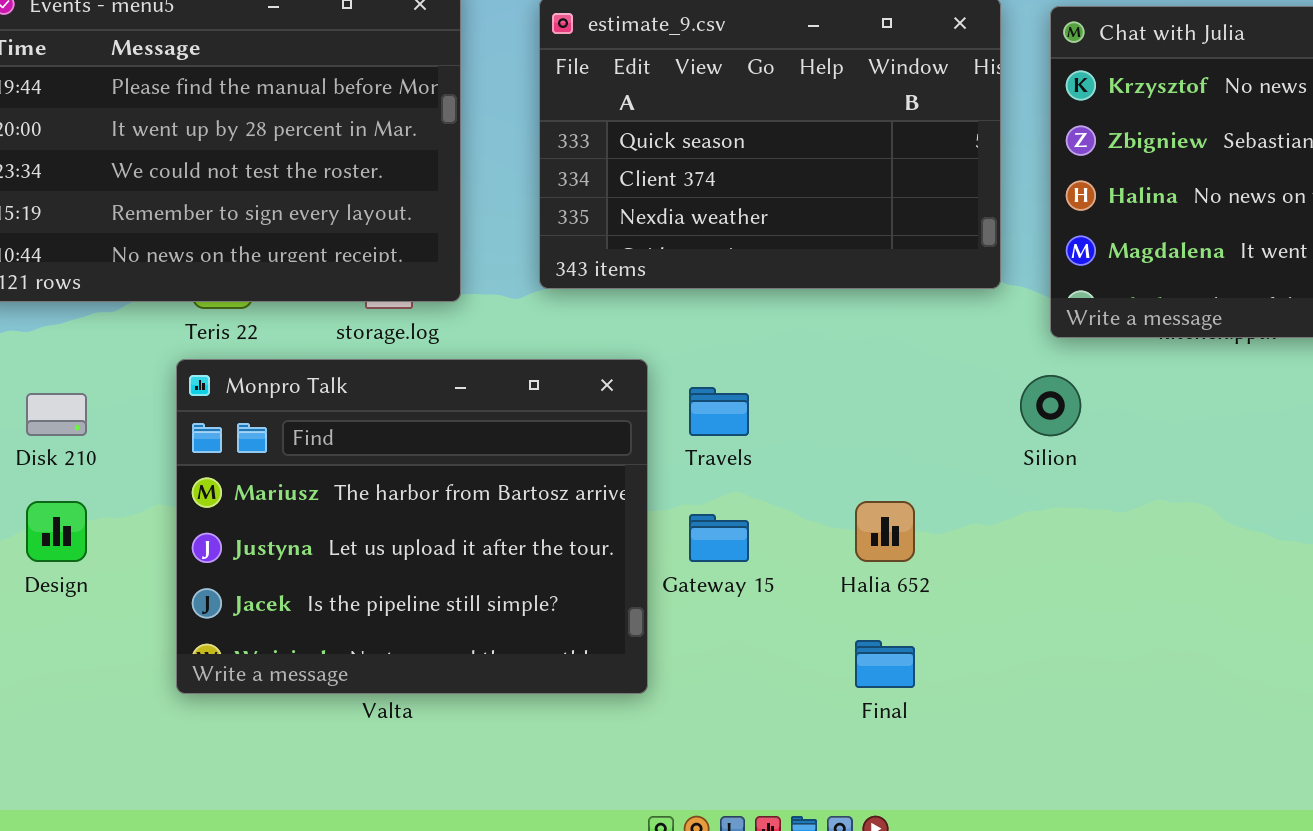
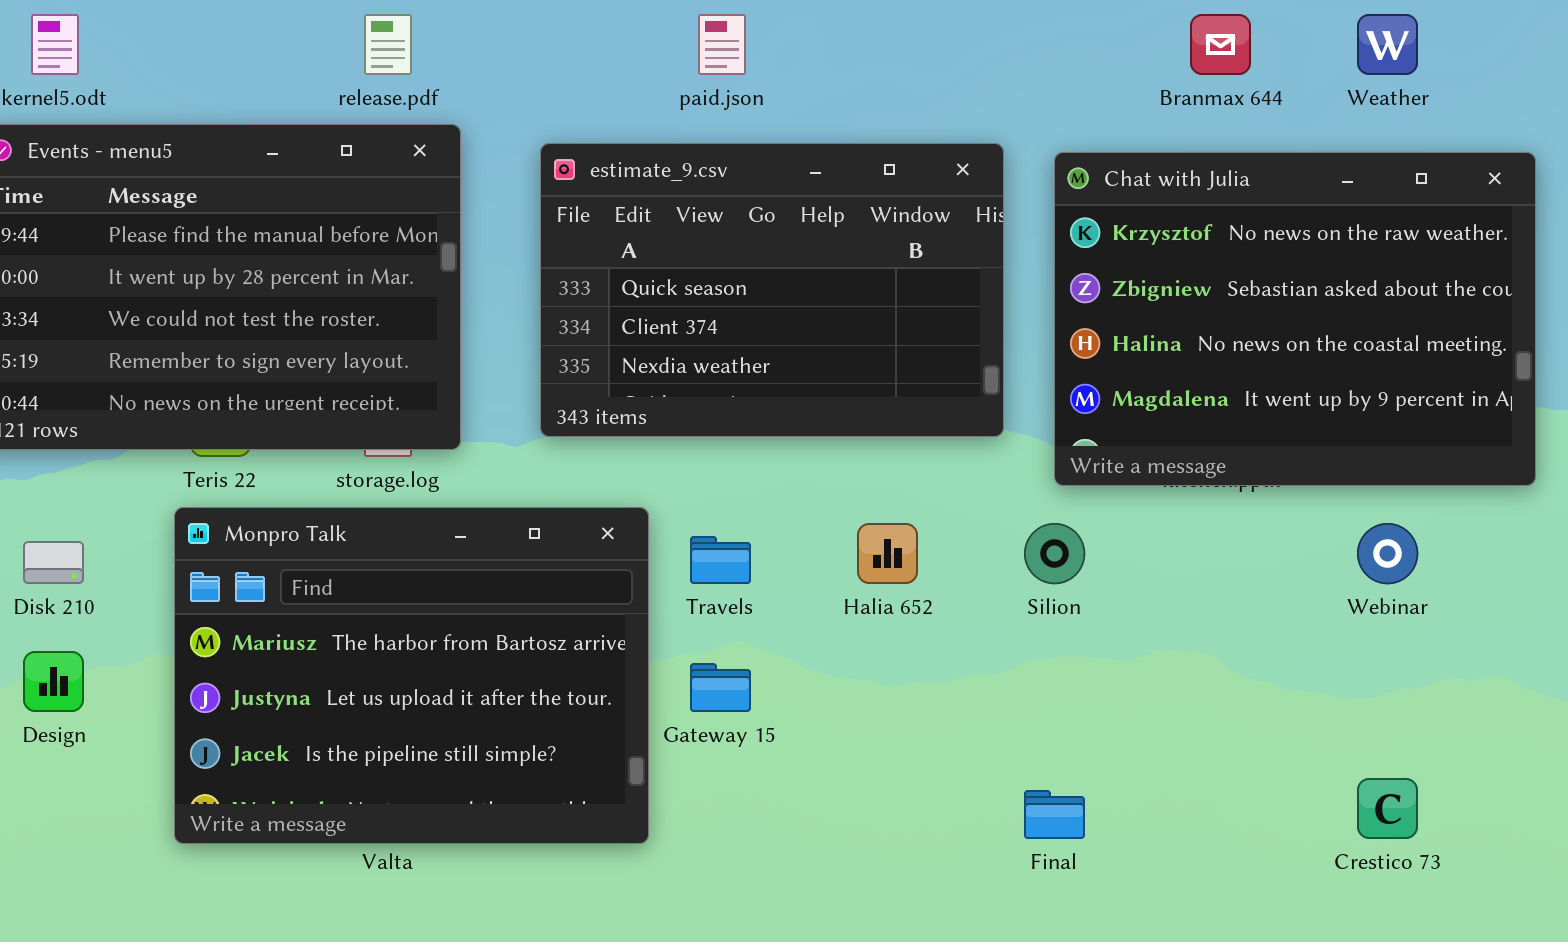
Halia 652: [855,501,915,562] -> [857,523,918,584], moved
Final: [855,640,915,688] -> [1024,790,1085,839], moved

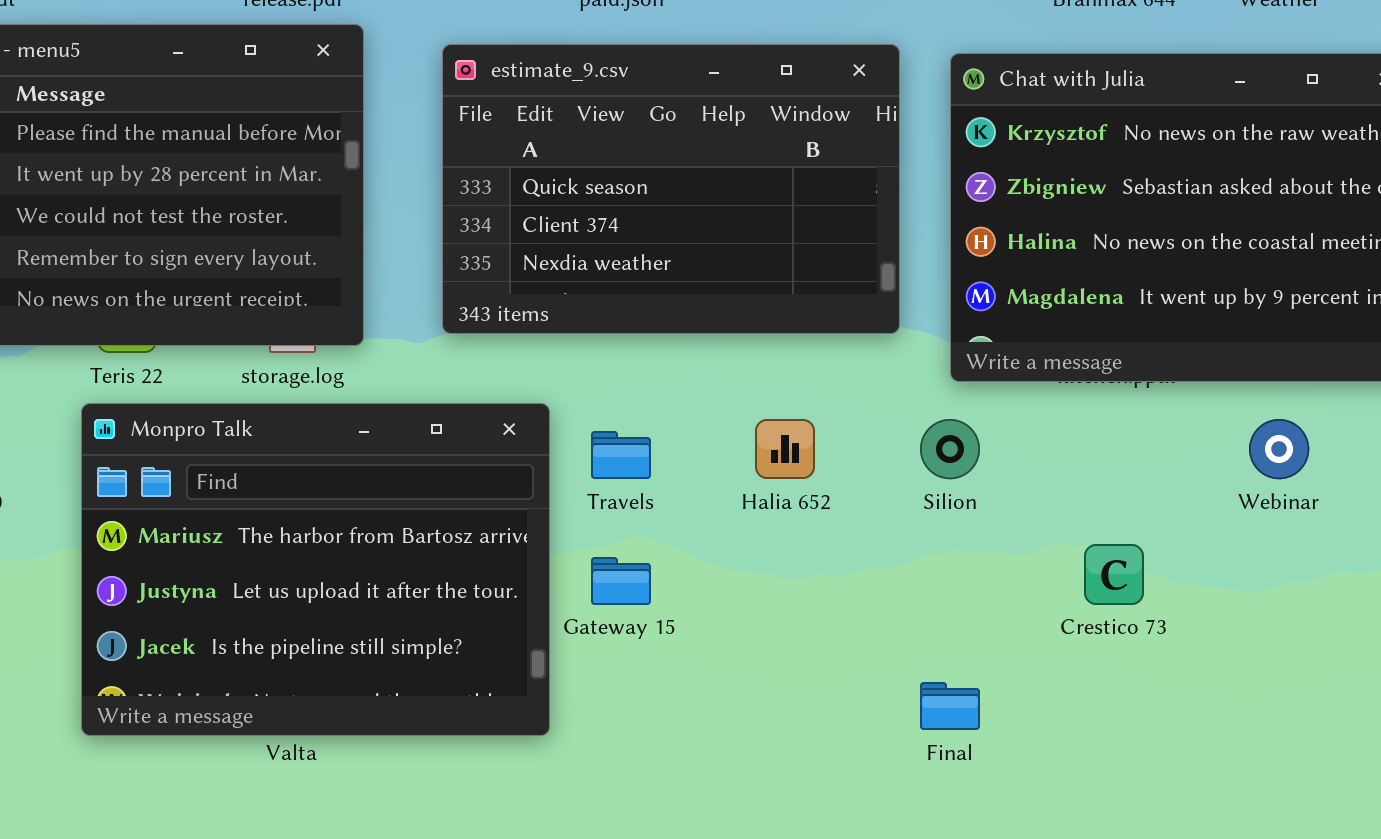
Crestico 73: [1357,778,1418,839] -> [1084,544,1144,605], moved

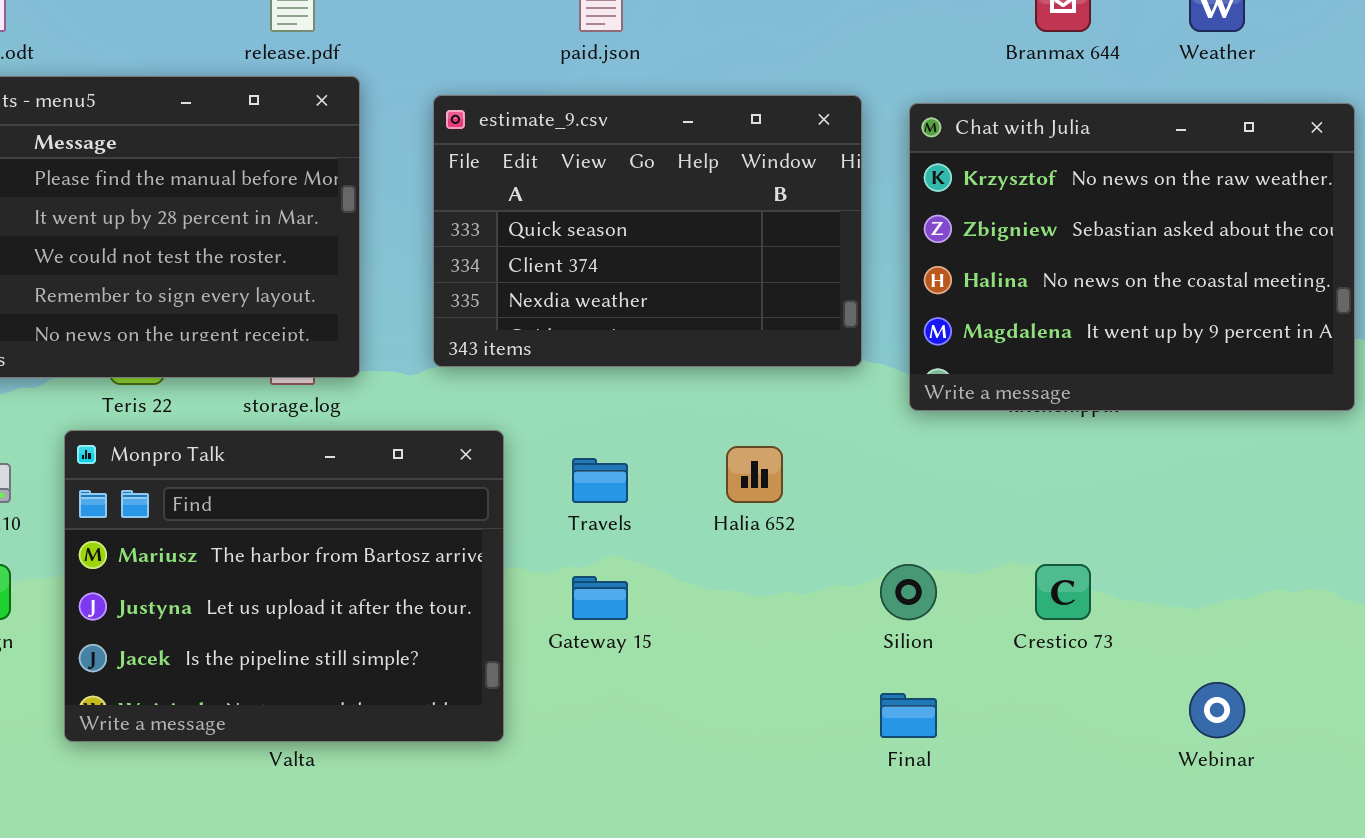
Monpro Talk: [81,403,550,736] -> [64,430,504,742], moved
Silion: [920,419,980,479] -> [880,564,937,620], moved
Webinar: [1249,419,1309,479] -> [1189,682,1245,738], moved

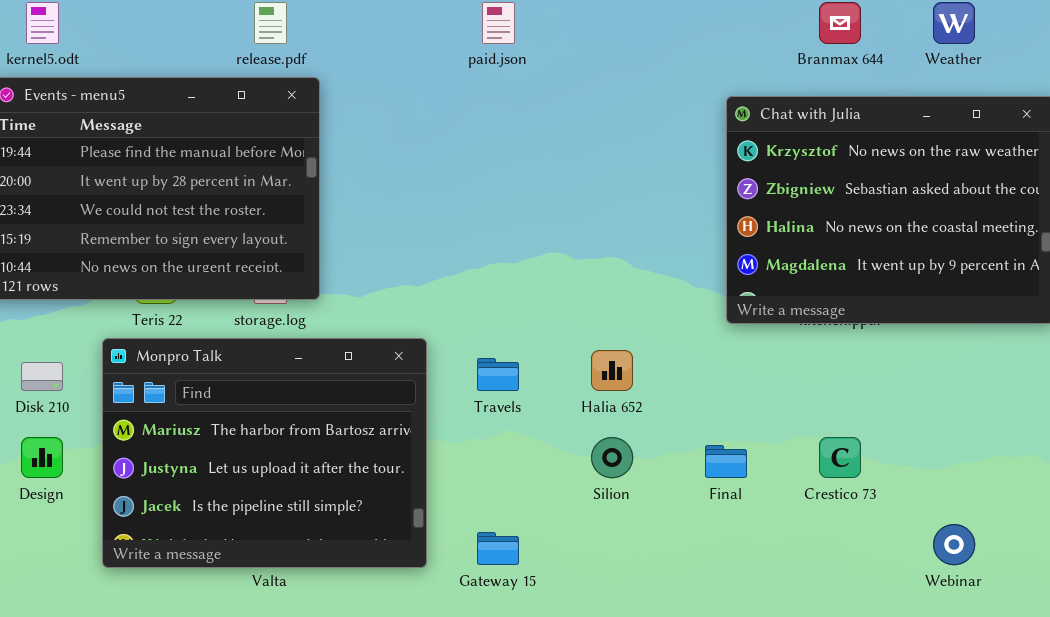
estimate_9.csv: [433,95,862,367] -> none, closed
Silion: [880,564,937,620] -> [591,437,633,478], moved
Gateway 15: [572,576,628,620] -> [477,532,519,565], moved
Final: [880,693,937,738] -> [705,445,747,478], moved

